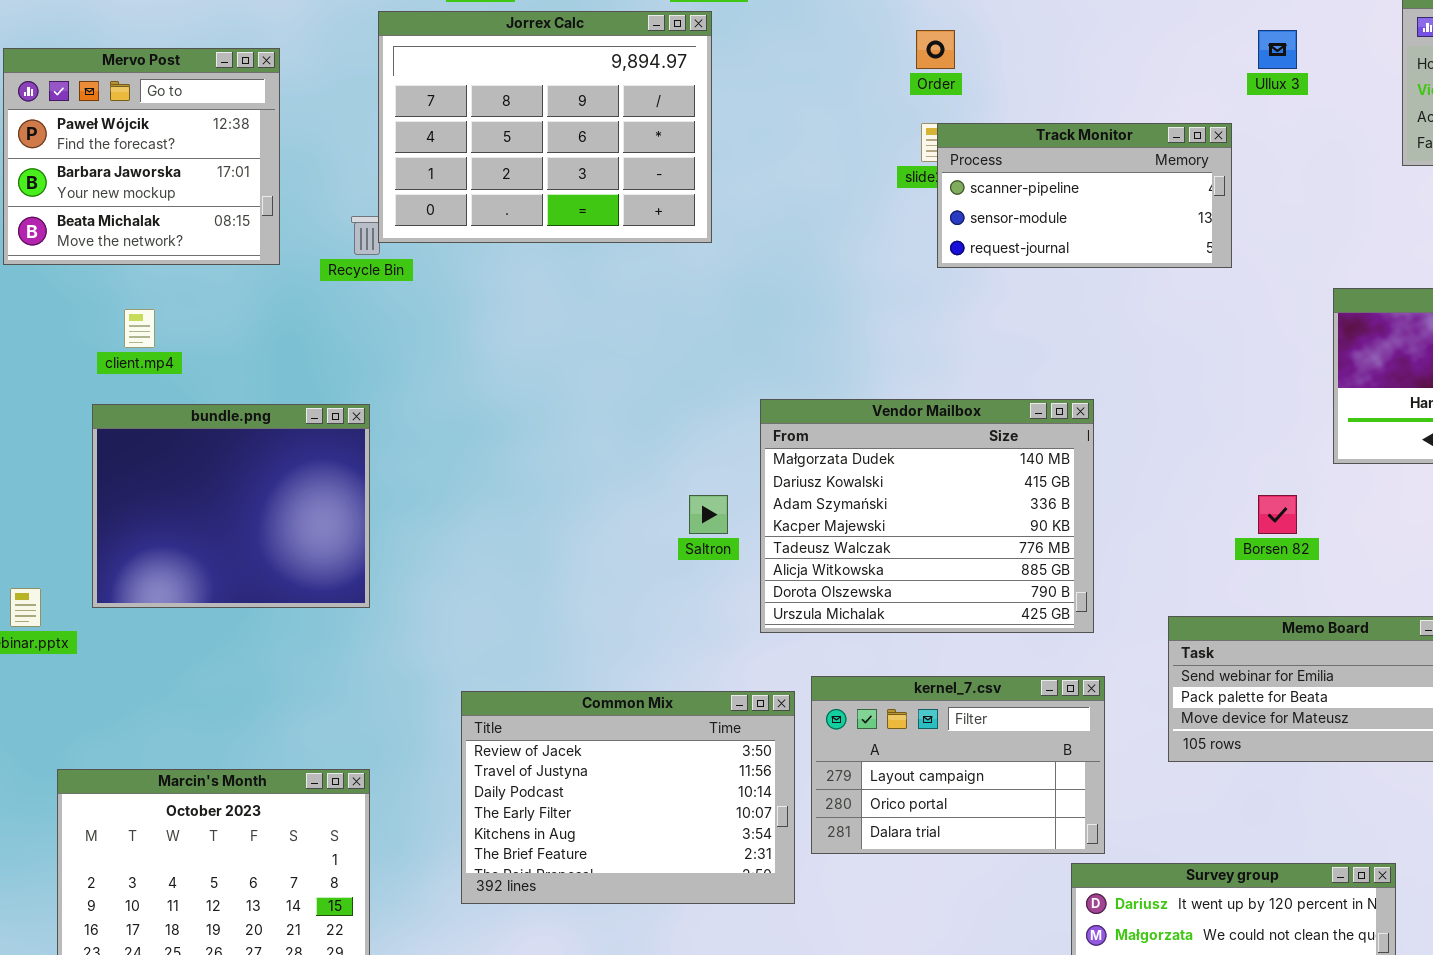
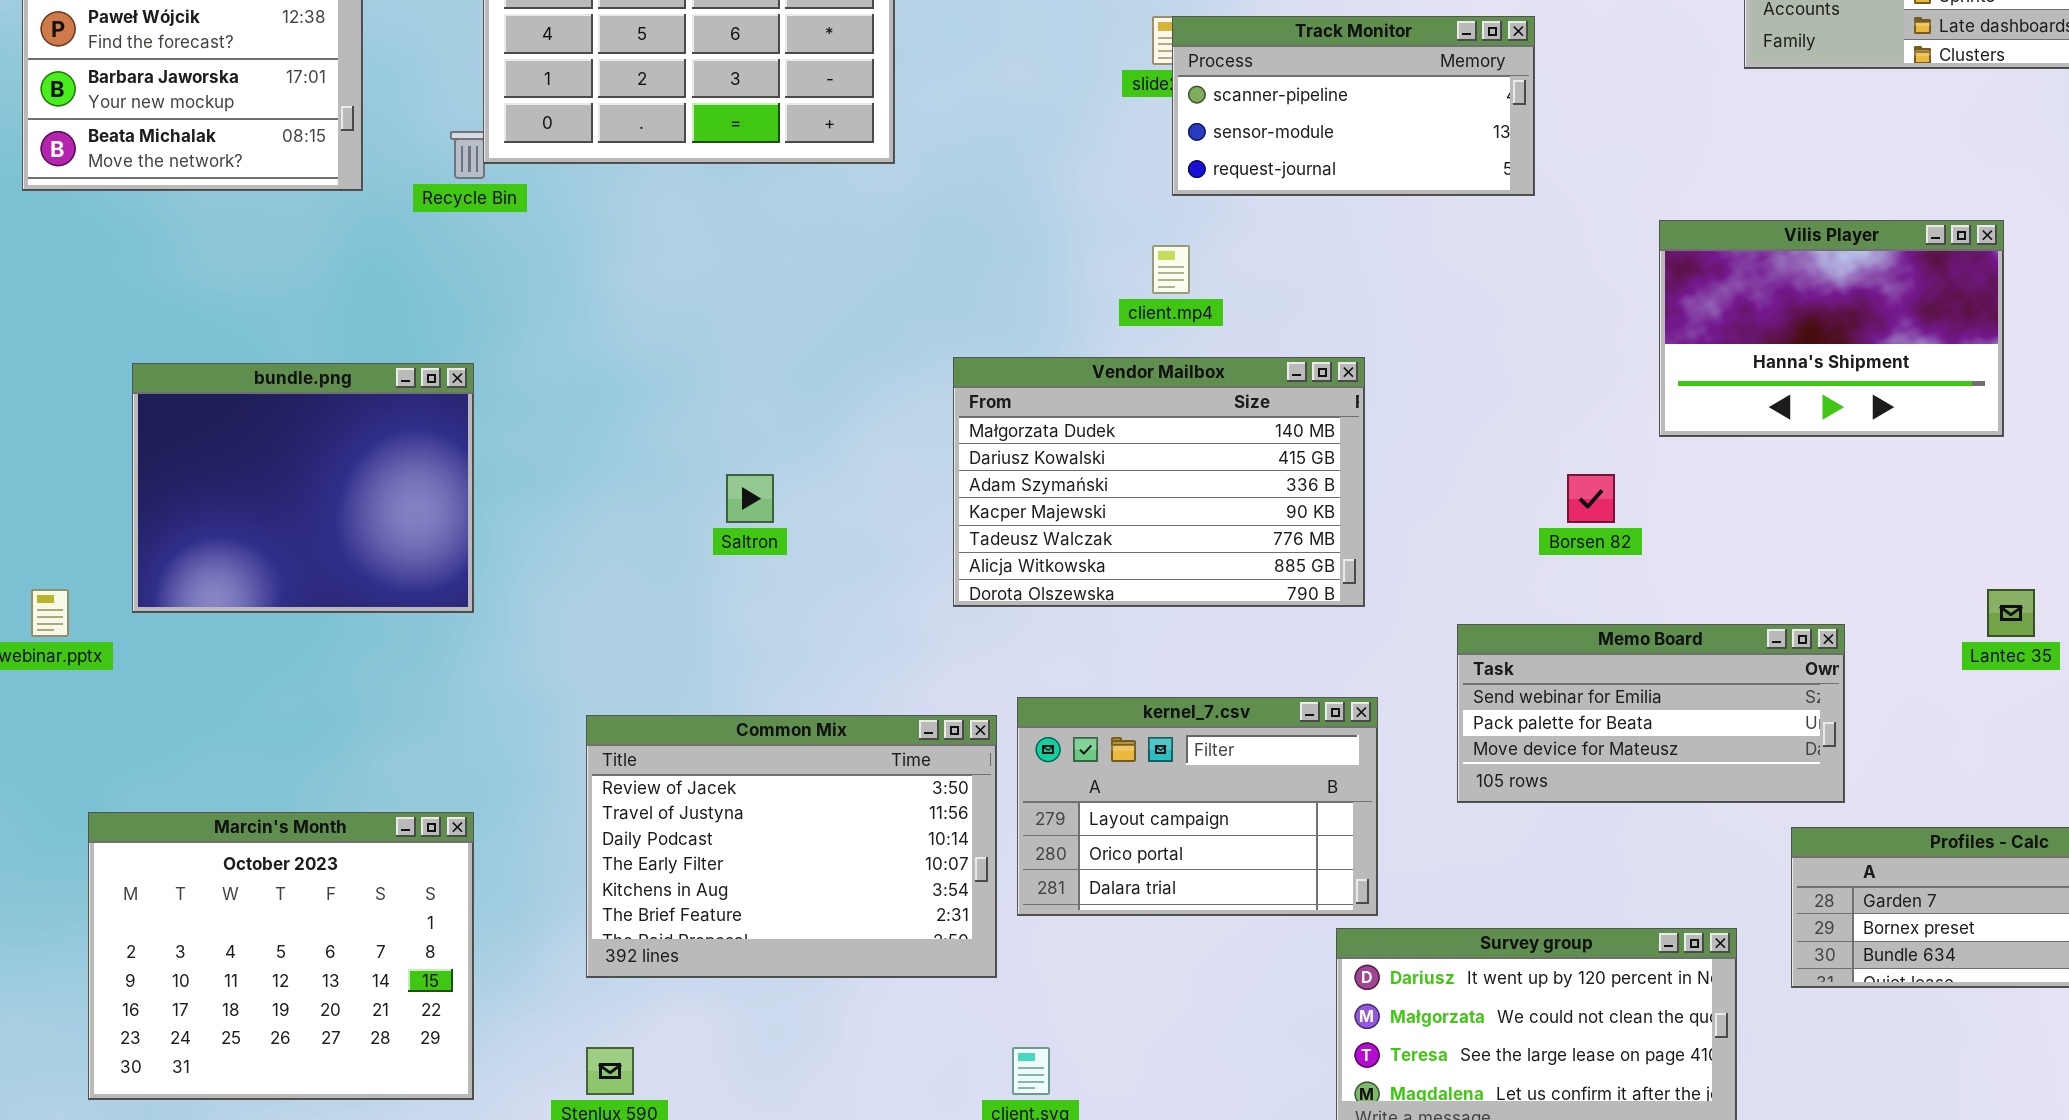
client.mp4: [124,309,155,348] -> [1152,245,1190,294], moved
Vendor Mailbox: [760,399,1094,633] -> [953,357,1365,607], resized
Saltron: [689,495,728,534] -> [726,474,774,523], moved

